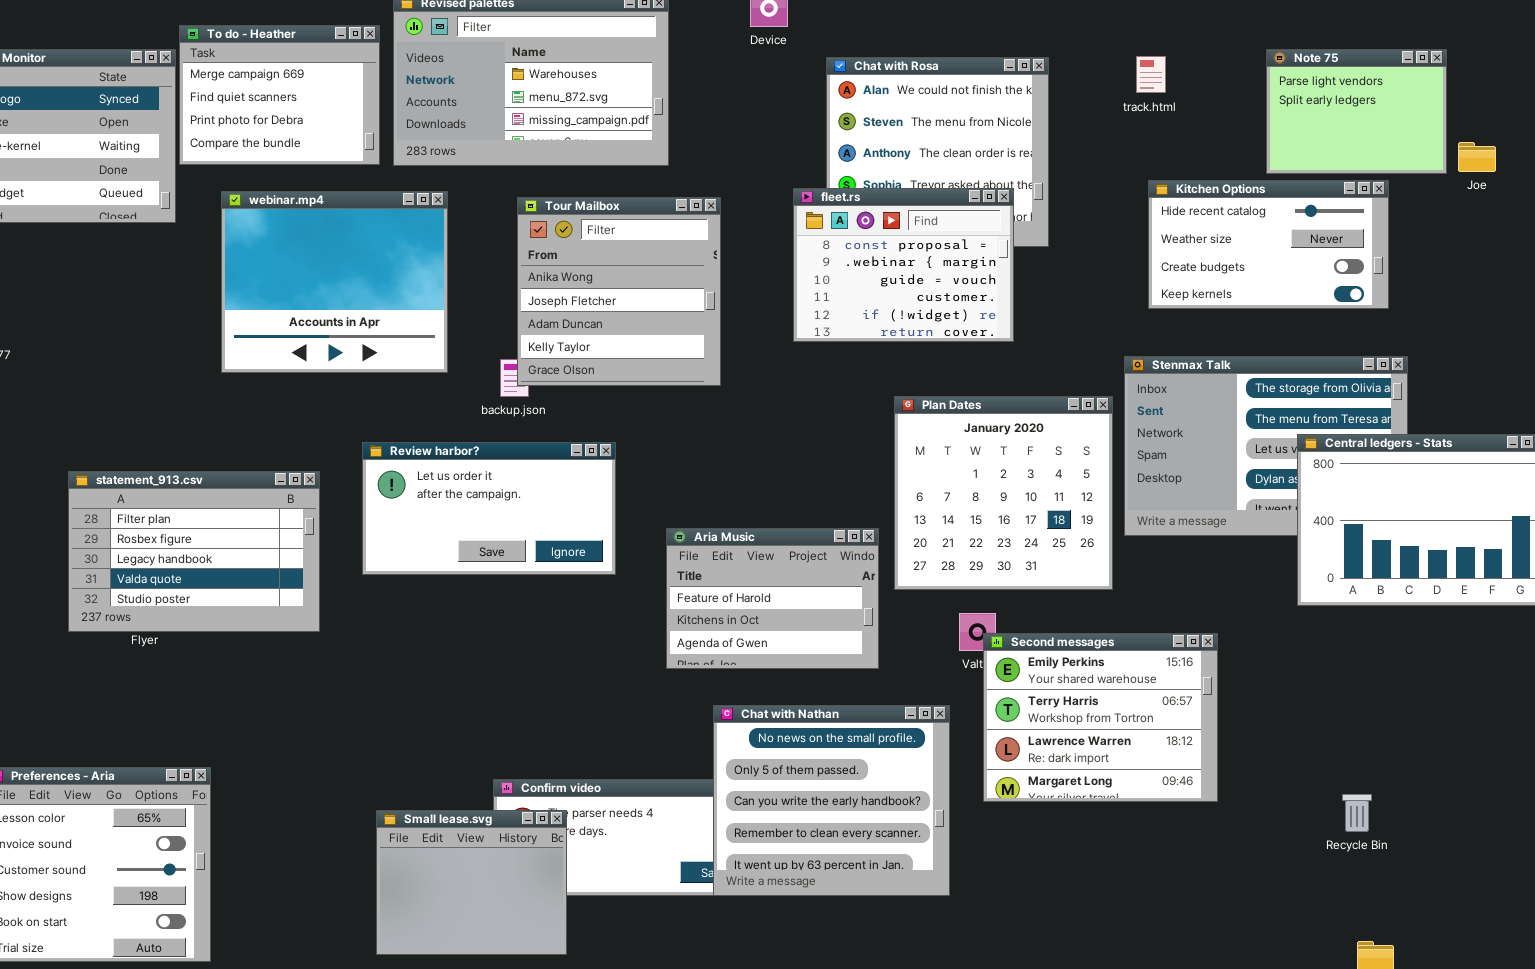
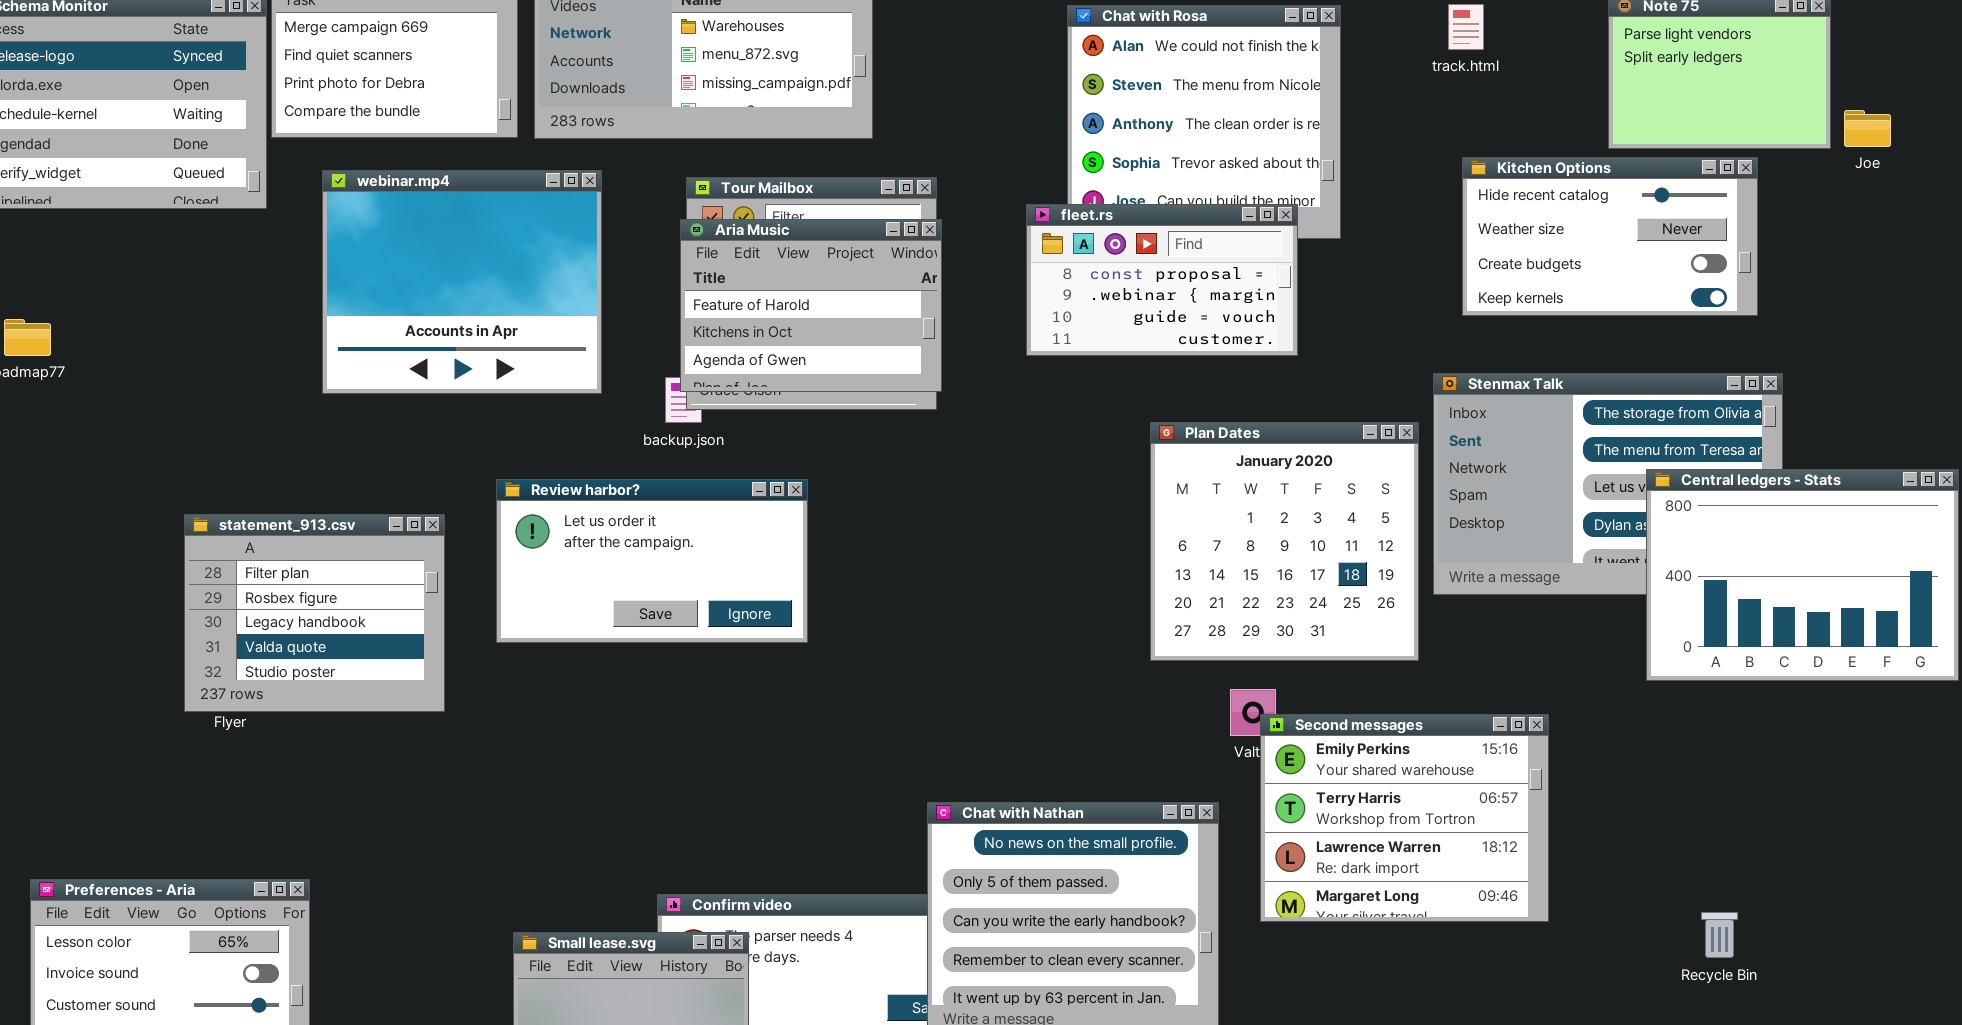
fleet.rs: [793,188,1014,342] -> [1026,204,1298,356], resized
statement_913.csv: [68,471,320,632] -> [184,514,445,712], resized
Aria Music: [666,528,879,669] -> [680,219,942,392], moved

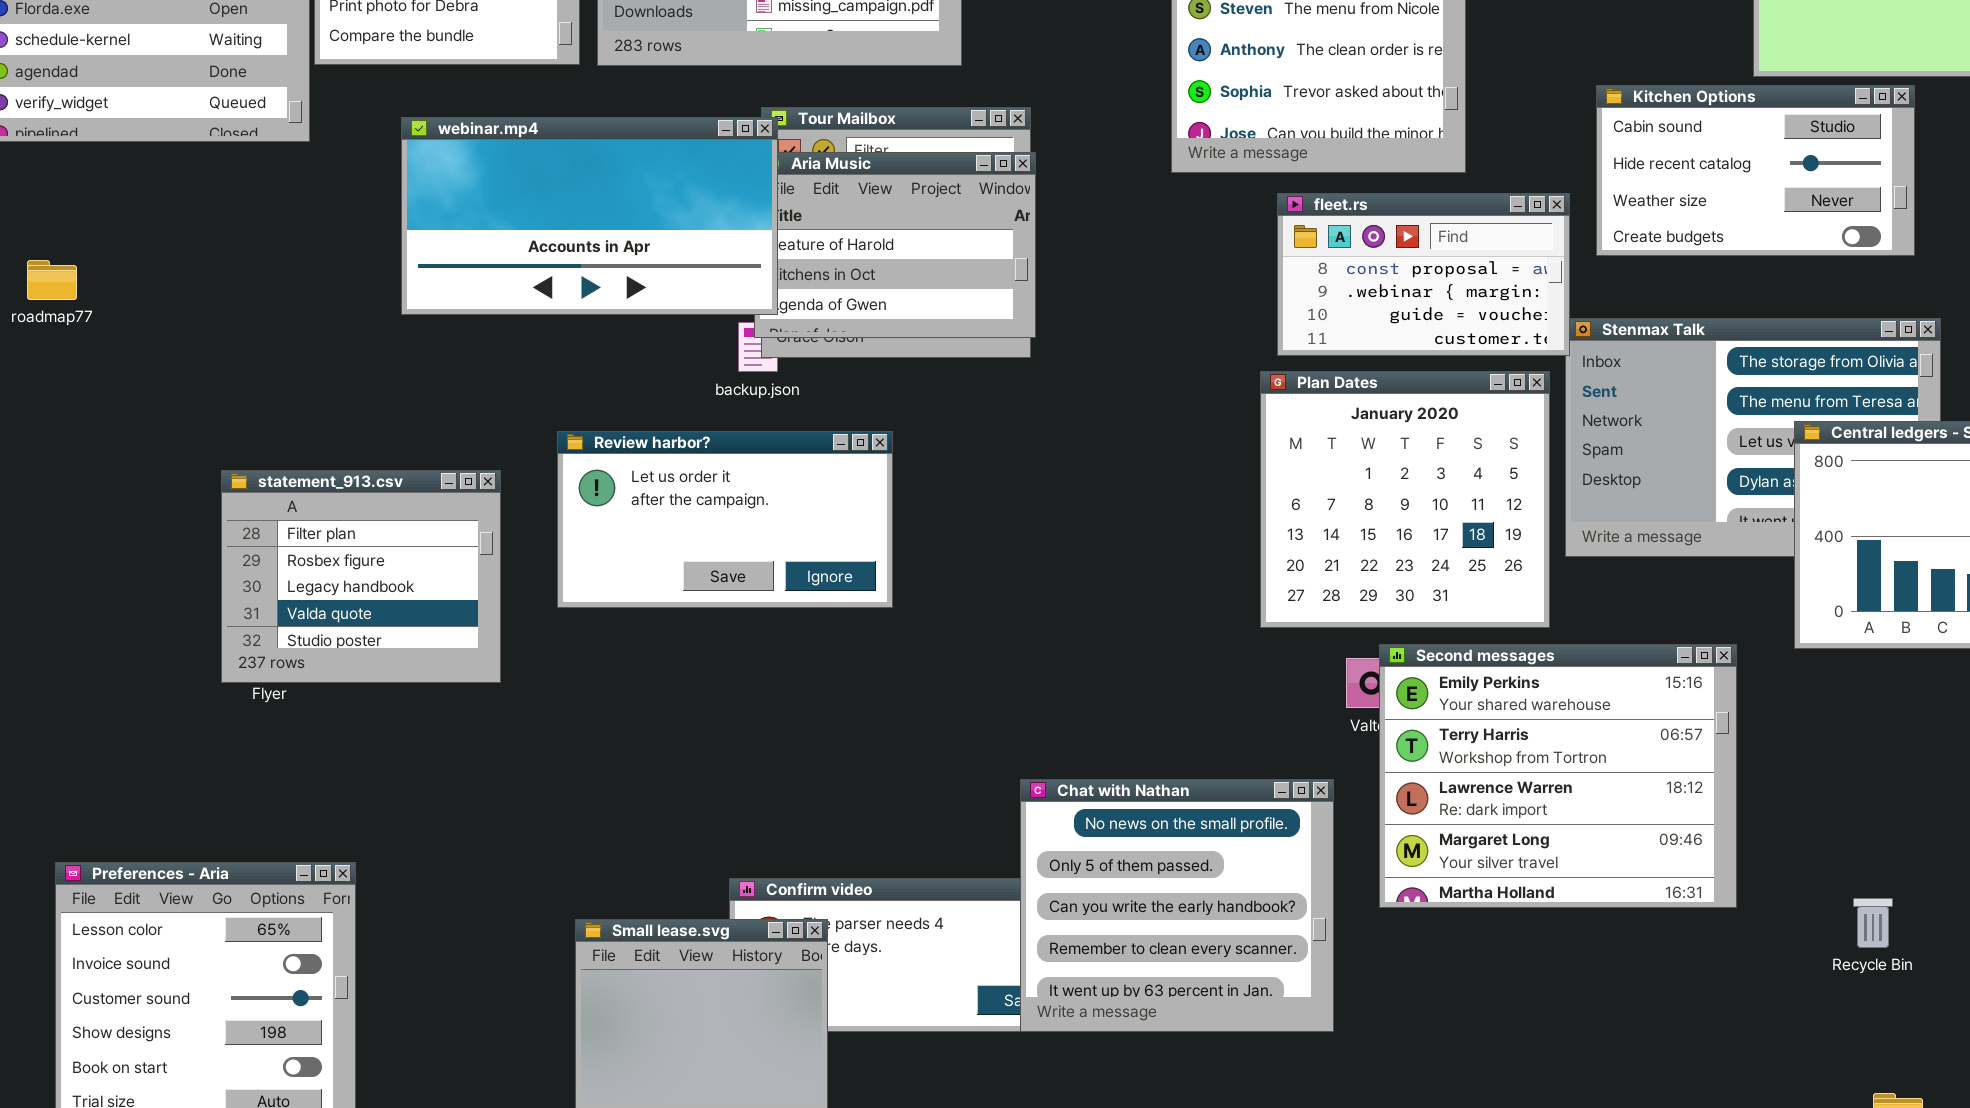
Kitchen Options: [1462,157,1758,316] -> [1596,85,1915,256], scrolled up 1 row
webinar.mp4: [322,170,602,394] -> [401,117,778,315], moved, resized
fleet.rs: [1026,204,1298,356] -> [1277,193,1570,356], moved
Second messages: [1260,714,1549,922] -> [1379,644,1737,908], resized

